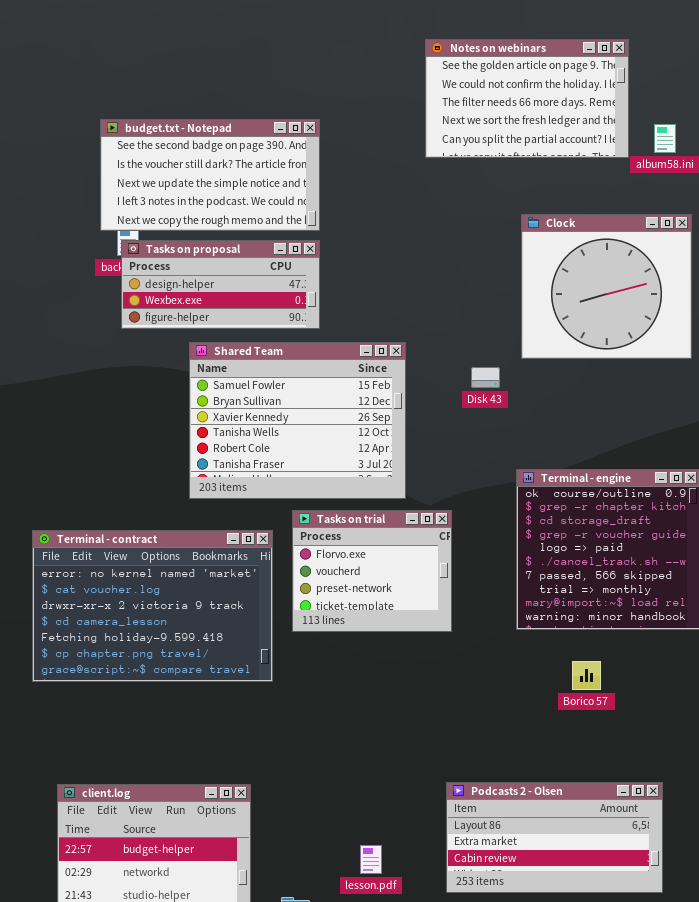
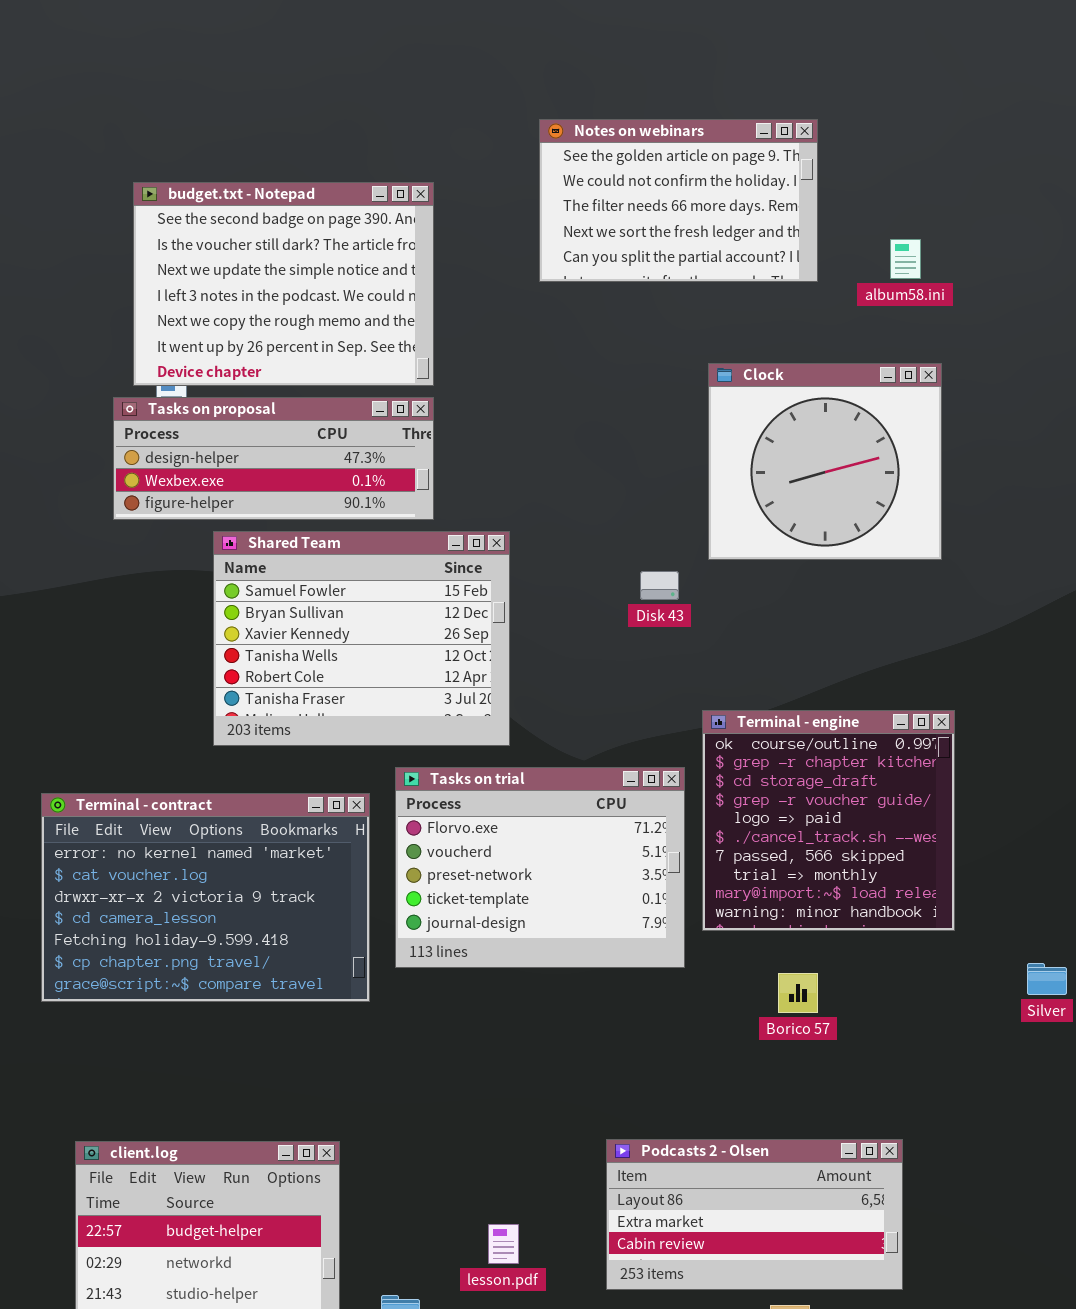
Notes on webinars: [425,39,629,158] -> [539,119,818,282], moved
budget.txt - Notepad: [100,119,320,231] -> [133,182,434,386], resized
Tasks on proposal: [121,240,320,329] -> [113,397,434,520], resized
Shared Team: [189,342,406,499] -> [213,531,510,746], moved
Tasks on trial: [292,510,452,632] -> [395,767,685,968], resized

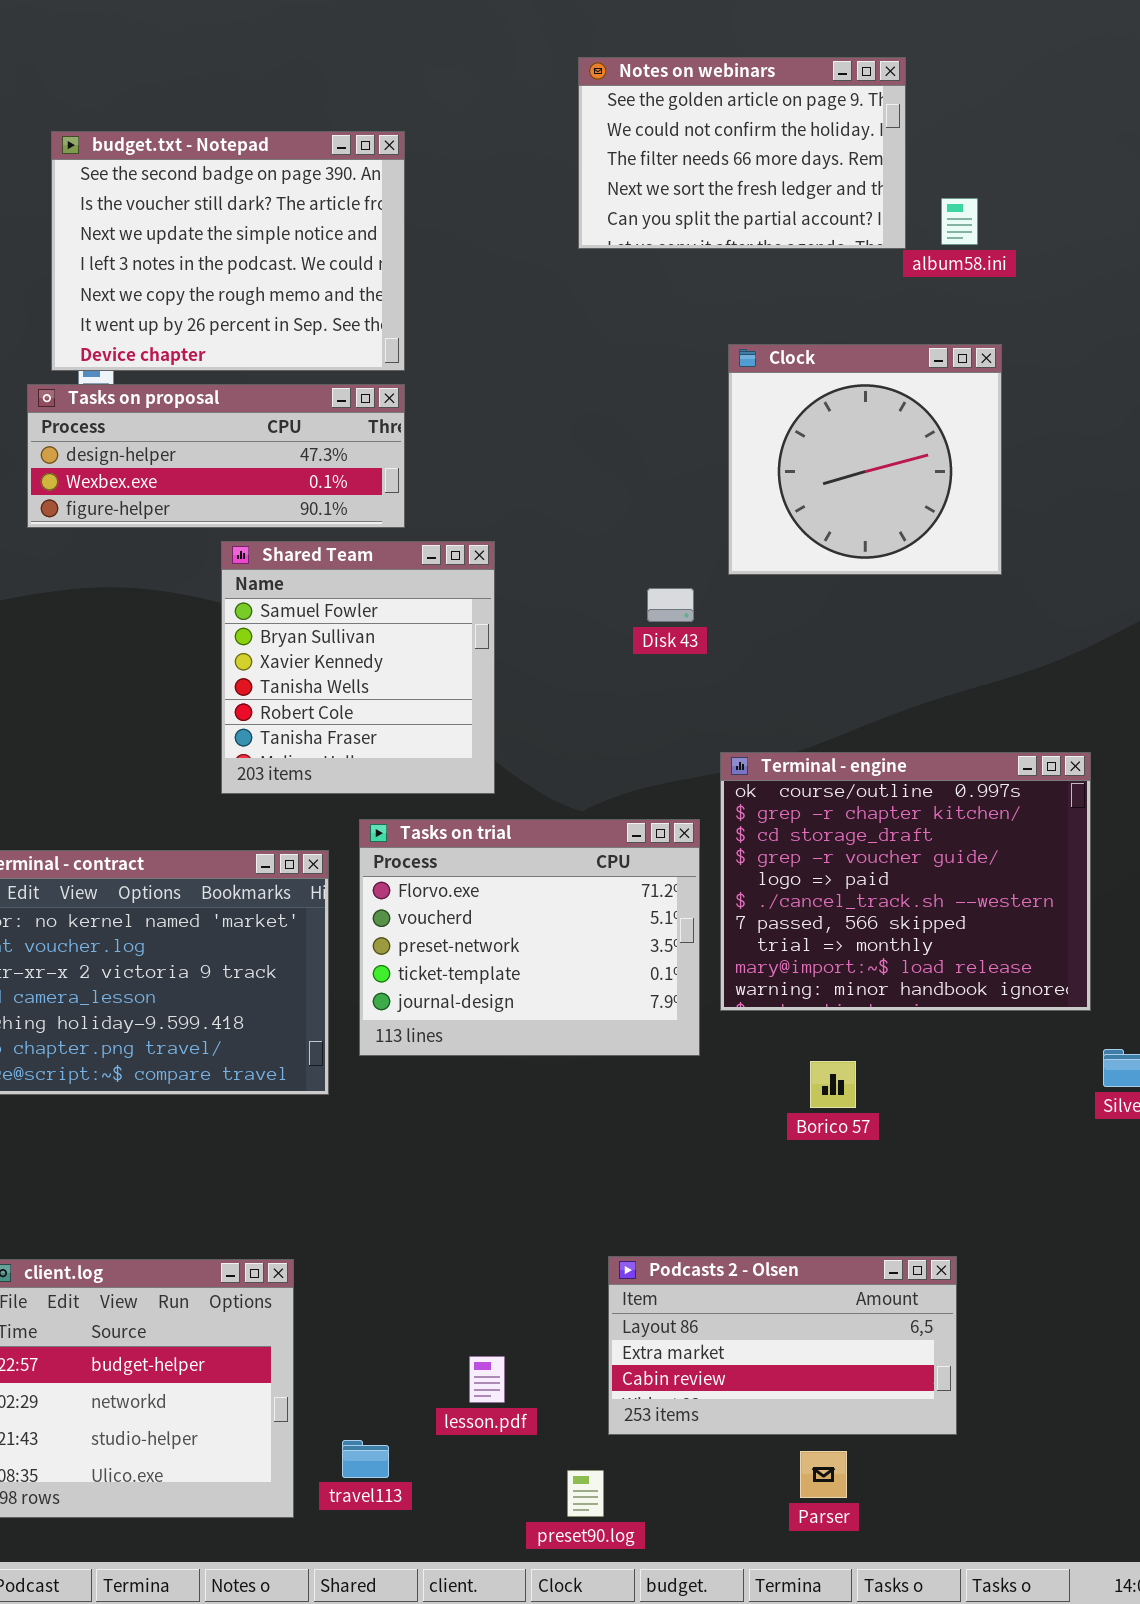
Notes on webinars: [539,119,818,282] -> [578,57,906,249], moved
Shared Team: [213,531,510,746] -> [221,541,495,794], resized
Terminal - engine: [702,710,955,931] -> [720,752,1091,1011], resized

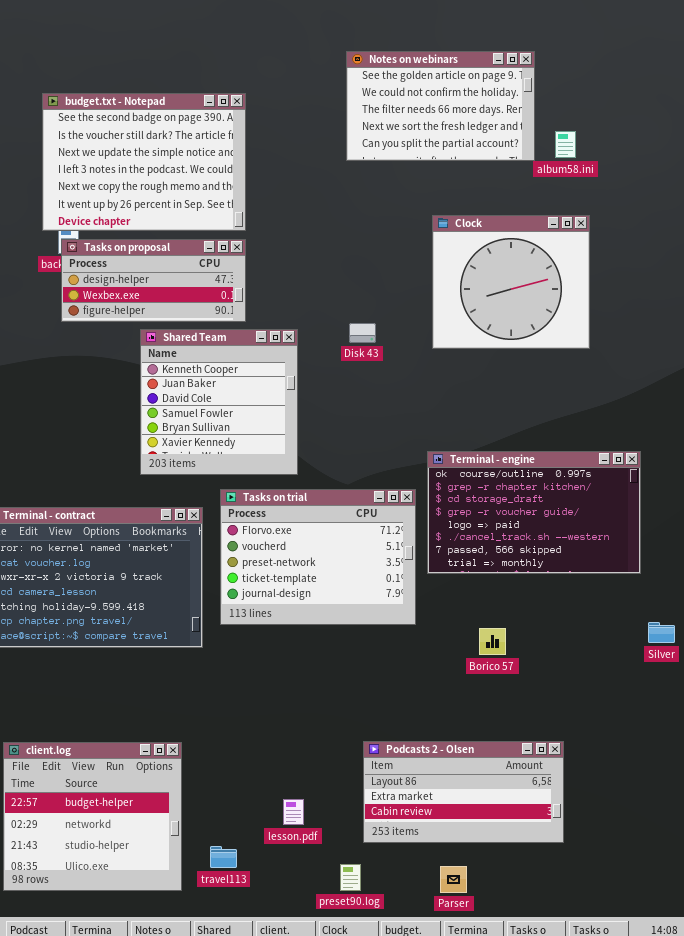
Tasks on proposal: [27,384,405,528] -> [61,239,246,322], resized
Shared Team: [221,541,495,794] -> [140,329,298,475], scrolled up 3 rows
Disk 43: [647,588,694,622] -> [349,323,376,343], moved
Terminal - engine: [720,752,1091,1011] -> [427,451,641,574], resized
Parser: [800,1451,847,1498] -> [440,866,467,893], moved

